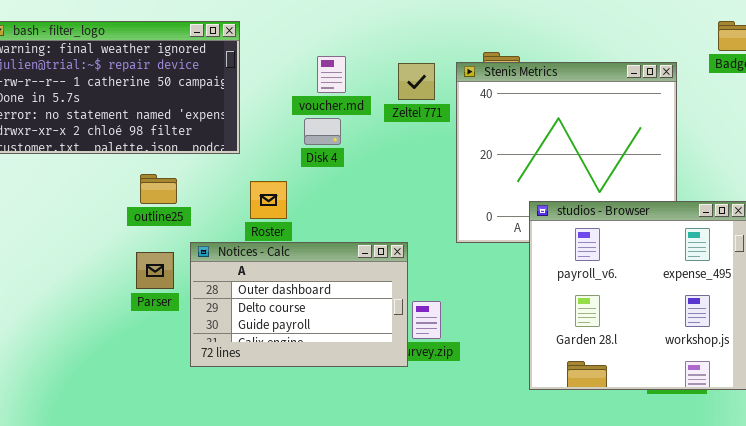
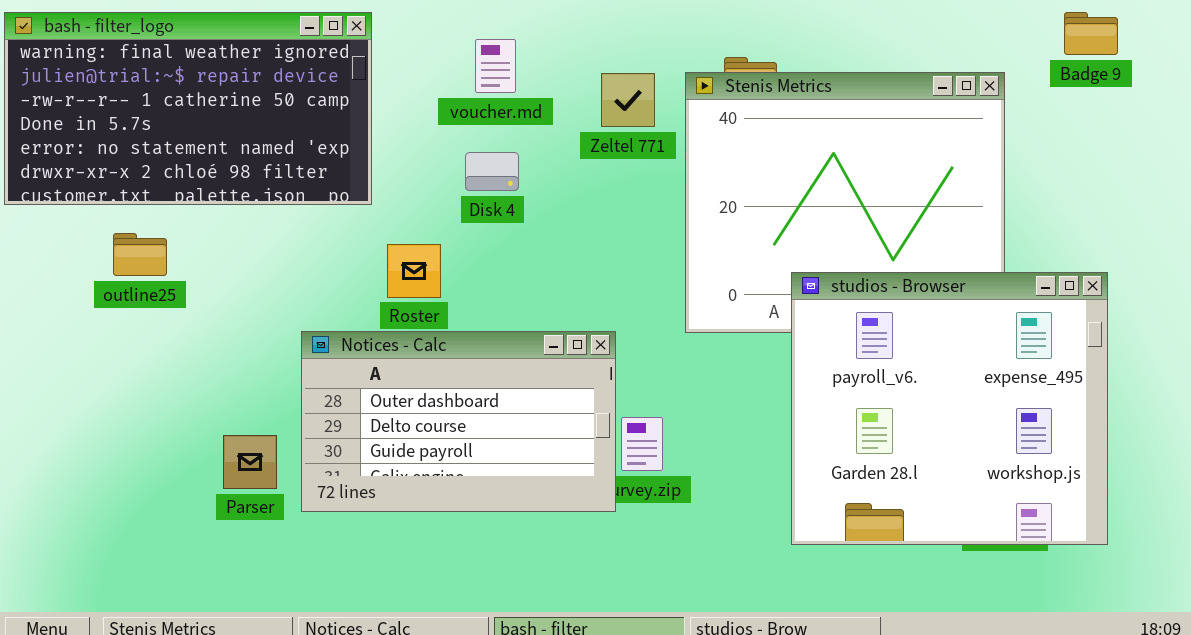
voucher.md: [317,56,346,93] -> [475,39,516,93], moved
outline25: [140,174,177,204] -> [113,233,167,276], moved
Parser: [136,252,174,289] -> [223,435,277,489], moved

